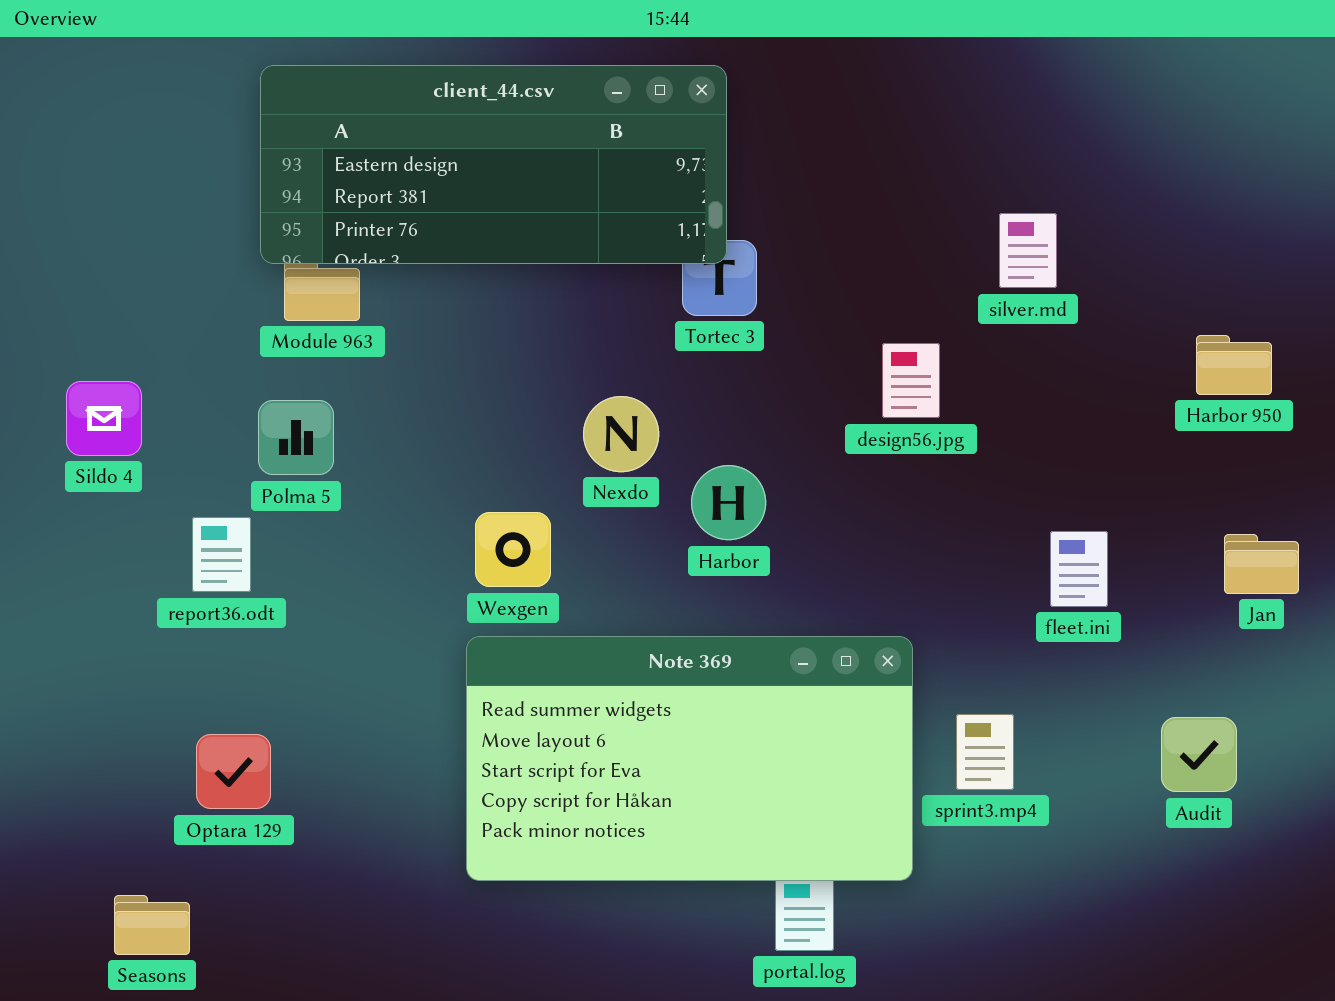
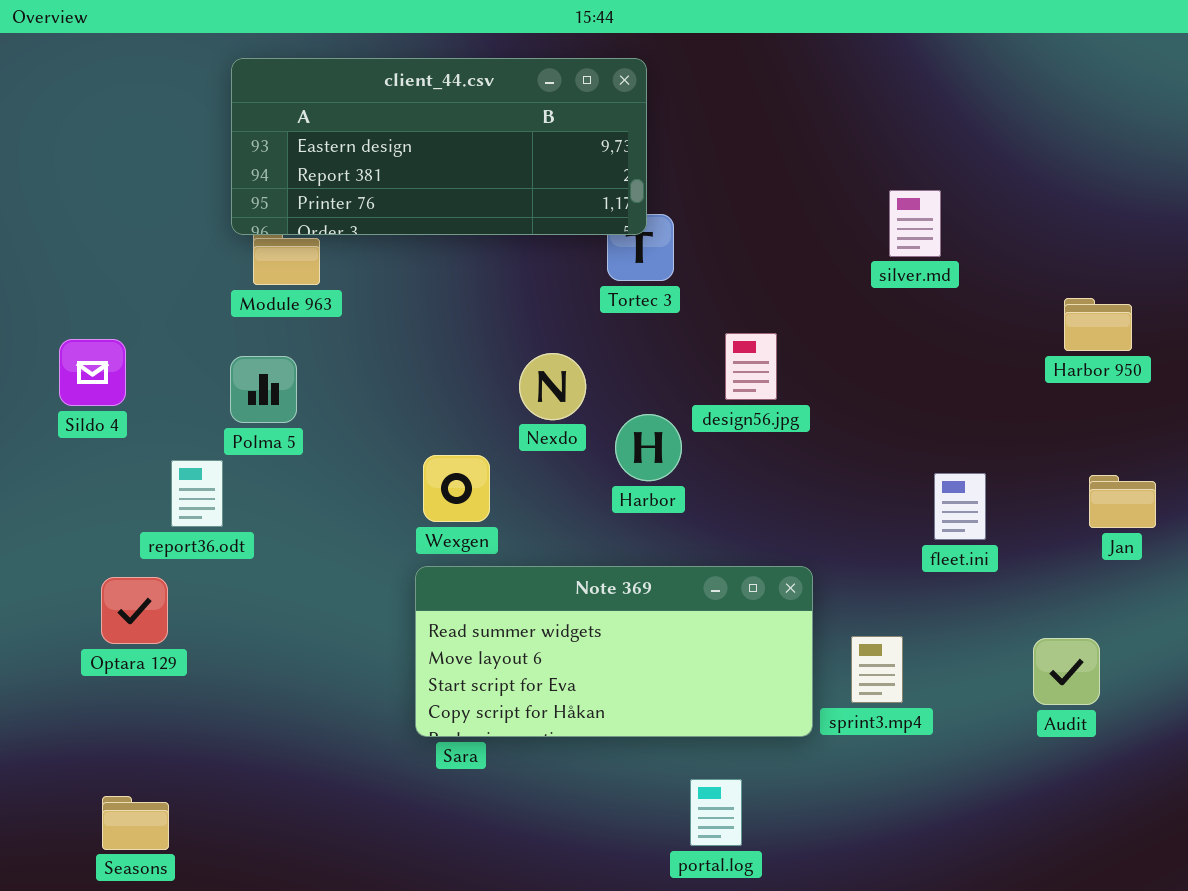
design56.jpg: [882,343,940,418] -> [725,333,777,400], moved
Note 369: [466,636,913,881] -> [415,566,813,737], resized
Optara 129: [196,734,271,809] -> [101,577,168,644], moved

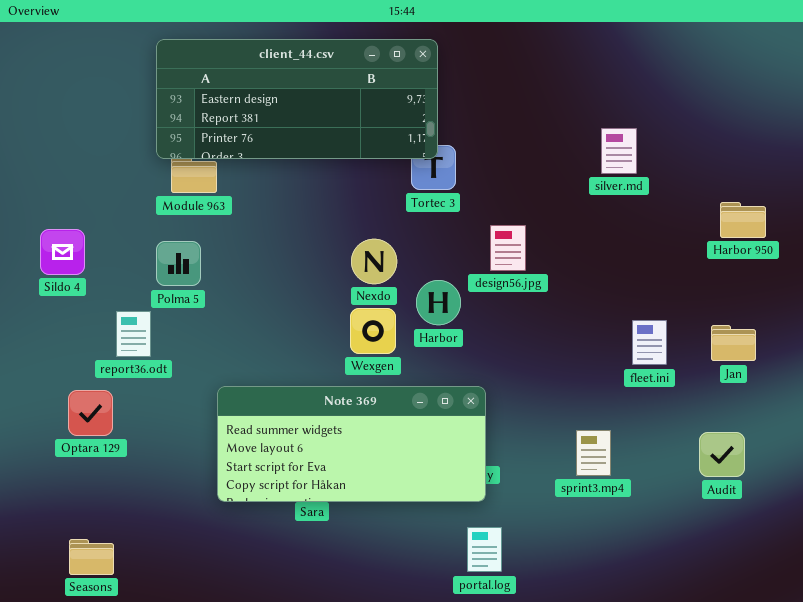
Wexgen: [423,455,490,522] -> [350,308,396,354], moved
Jan: [1089,475,1156,528] -> [711,325,756,361], moved
Note 369: [415,566,813,737] -> [217,386,486,502], moved

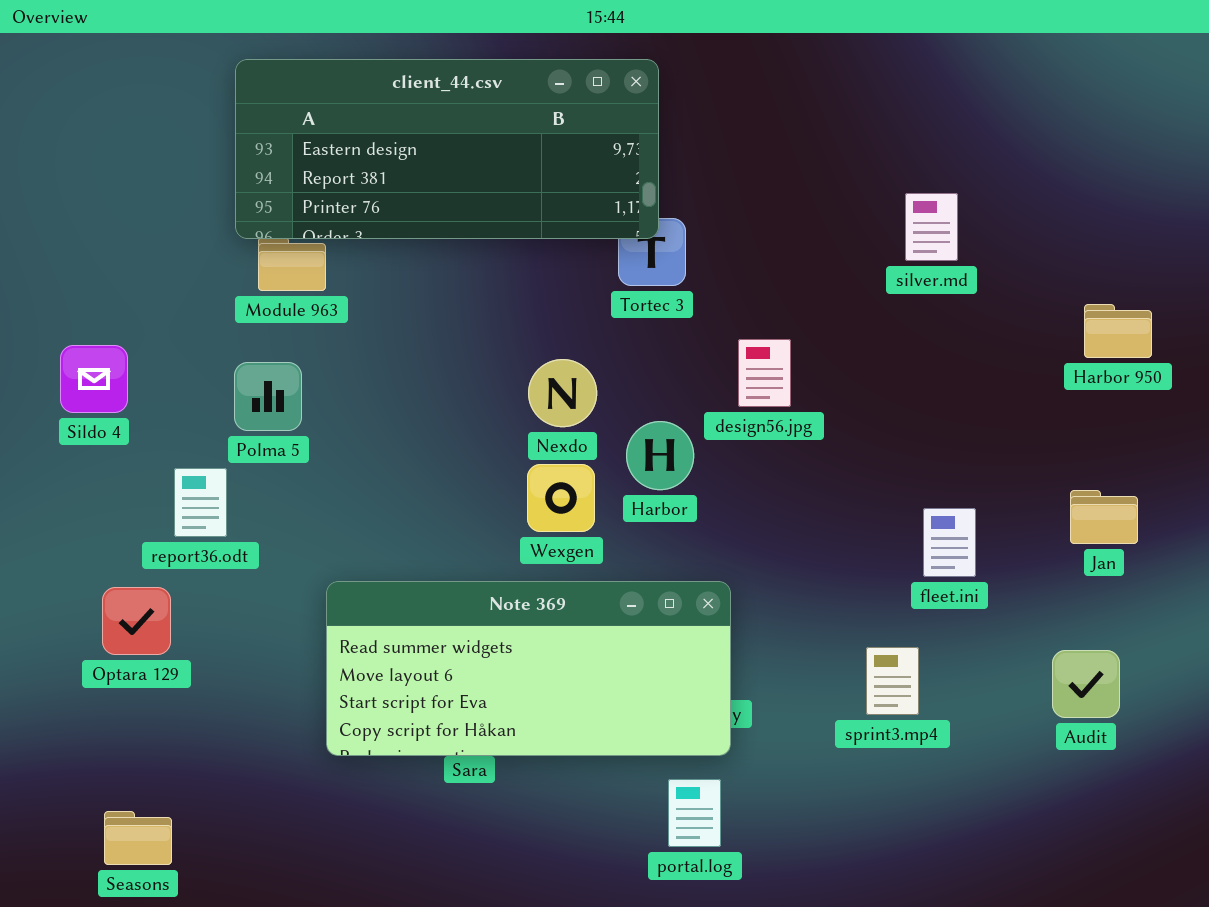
fleet.ini: [632,320,667,365] -> [923,508,976,577], moved
portal.log: [467,527,502,572] -> [668,779,721,847], moved

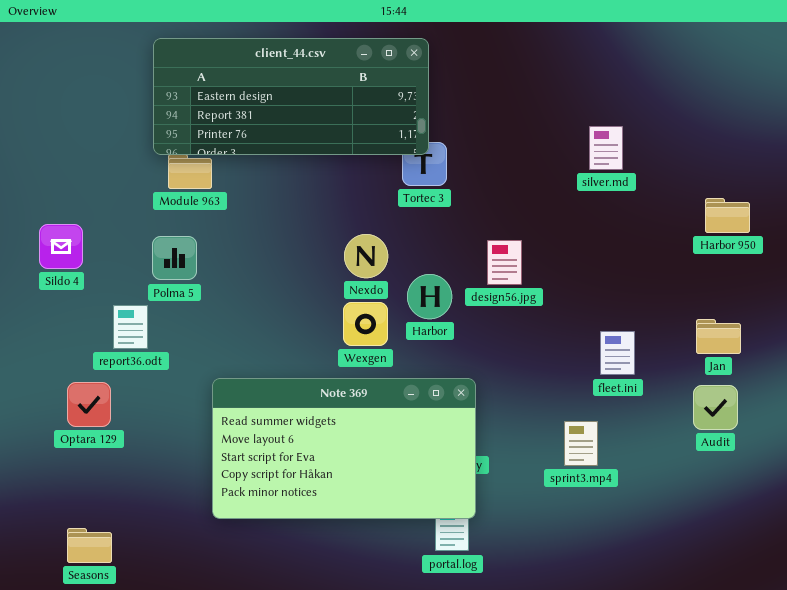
design56.jpg: [738,339,791,407] -> [487,240,522,285], moved
Note 369: [326,581,731,756] -> [212,378,476,519], resized
Audit: [1052,650,1120,718] -> [693,385,738,430], moved

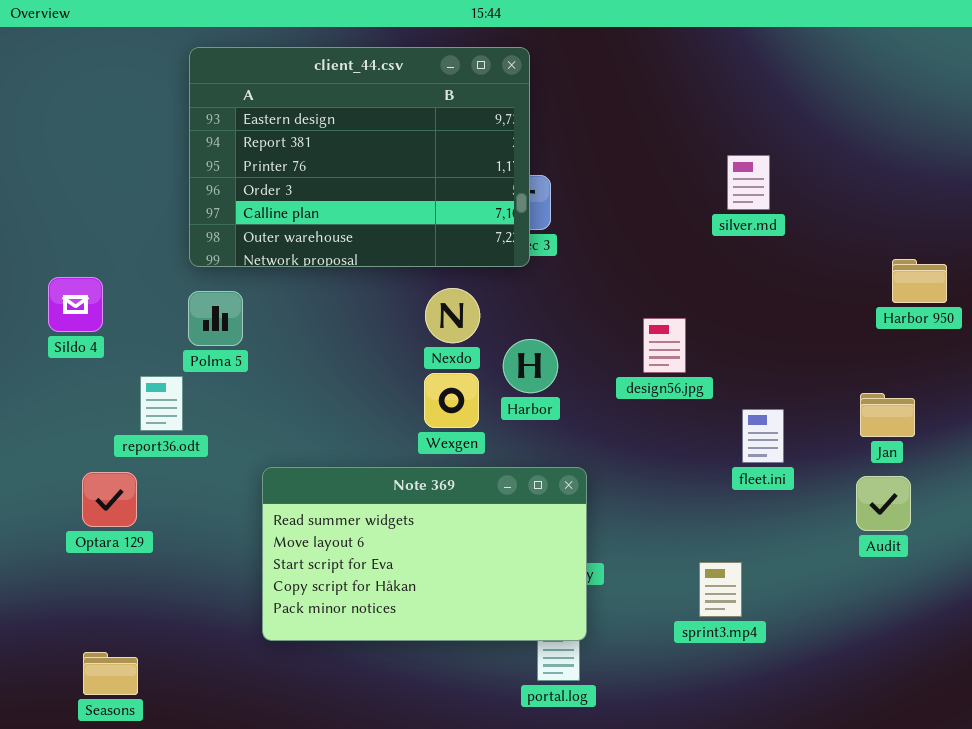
client_44.csv: [153,38,429,155] -> [189,47,530,267], resized
Harbor 950: [705,198,750,233] -> [892,259,947,303], moved
design56.jpg: [487,240,522,285] -> [643,318,686,373], moved
sprint3.mp4: [564,421,598,466] -> [699,562,742,617], moved

